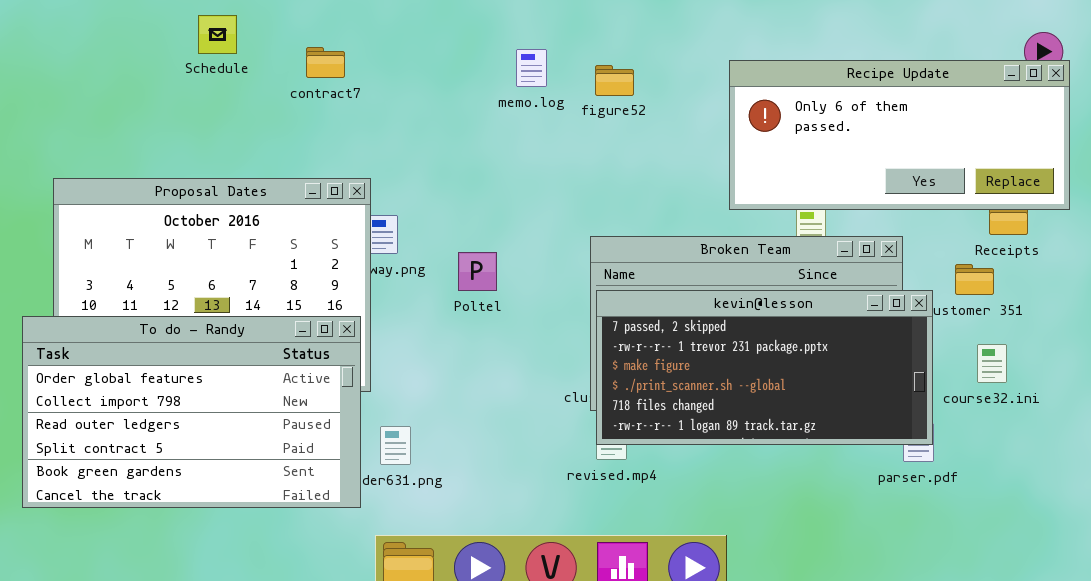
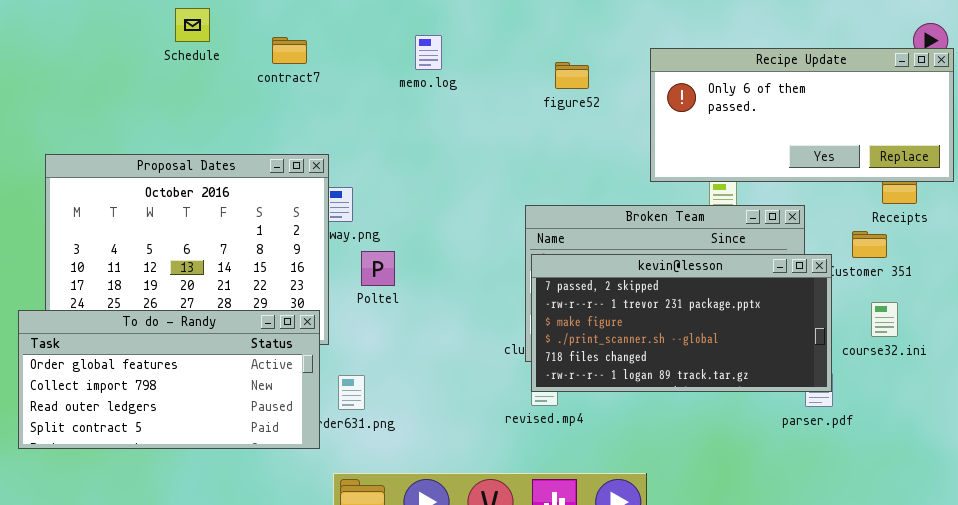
memo.log: [516,49,547,87] -> [415,35,442,70], moved
figure52: [595,65,634,96] -> [555,62,589,89], moved
Poltel: [458,252,497,291] -> [361,251,395,286], moved
To do - Randy: [22,316,361,508] -> [18,310,320,449], resized

